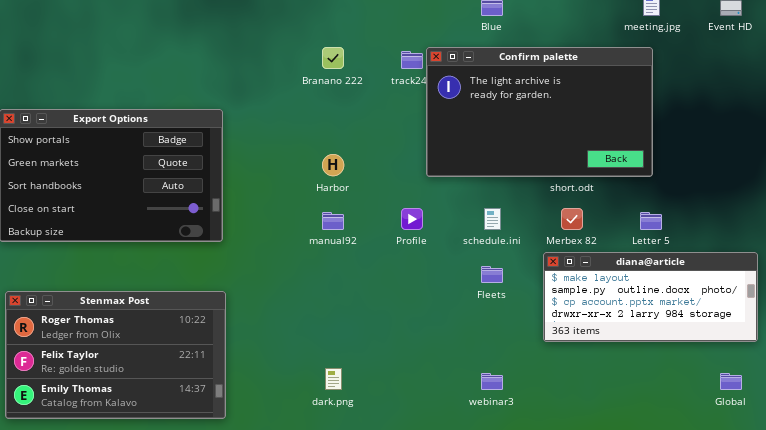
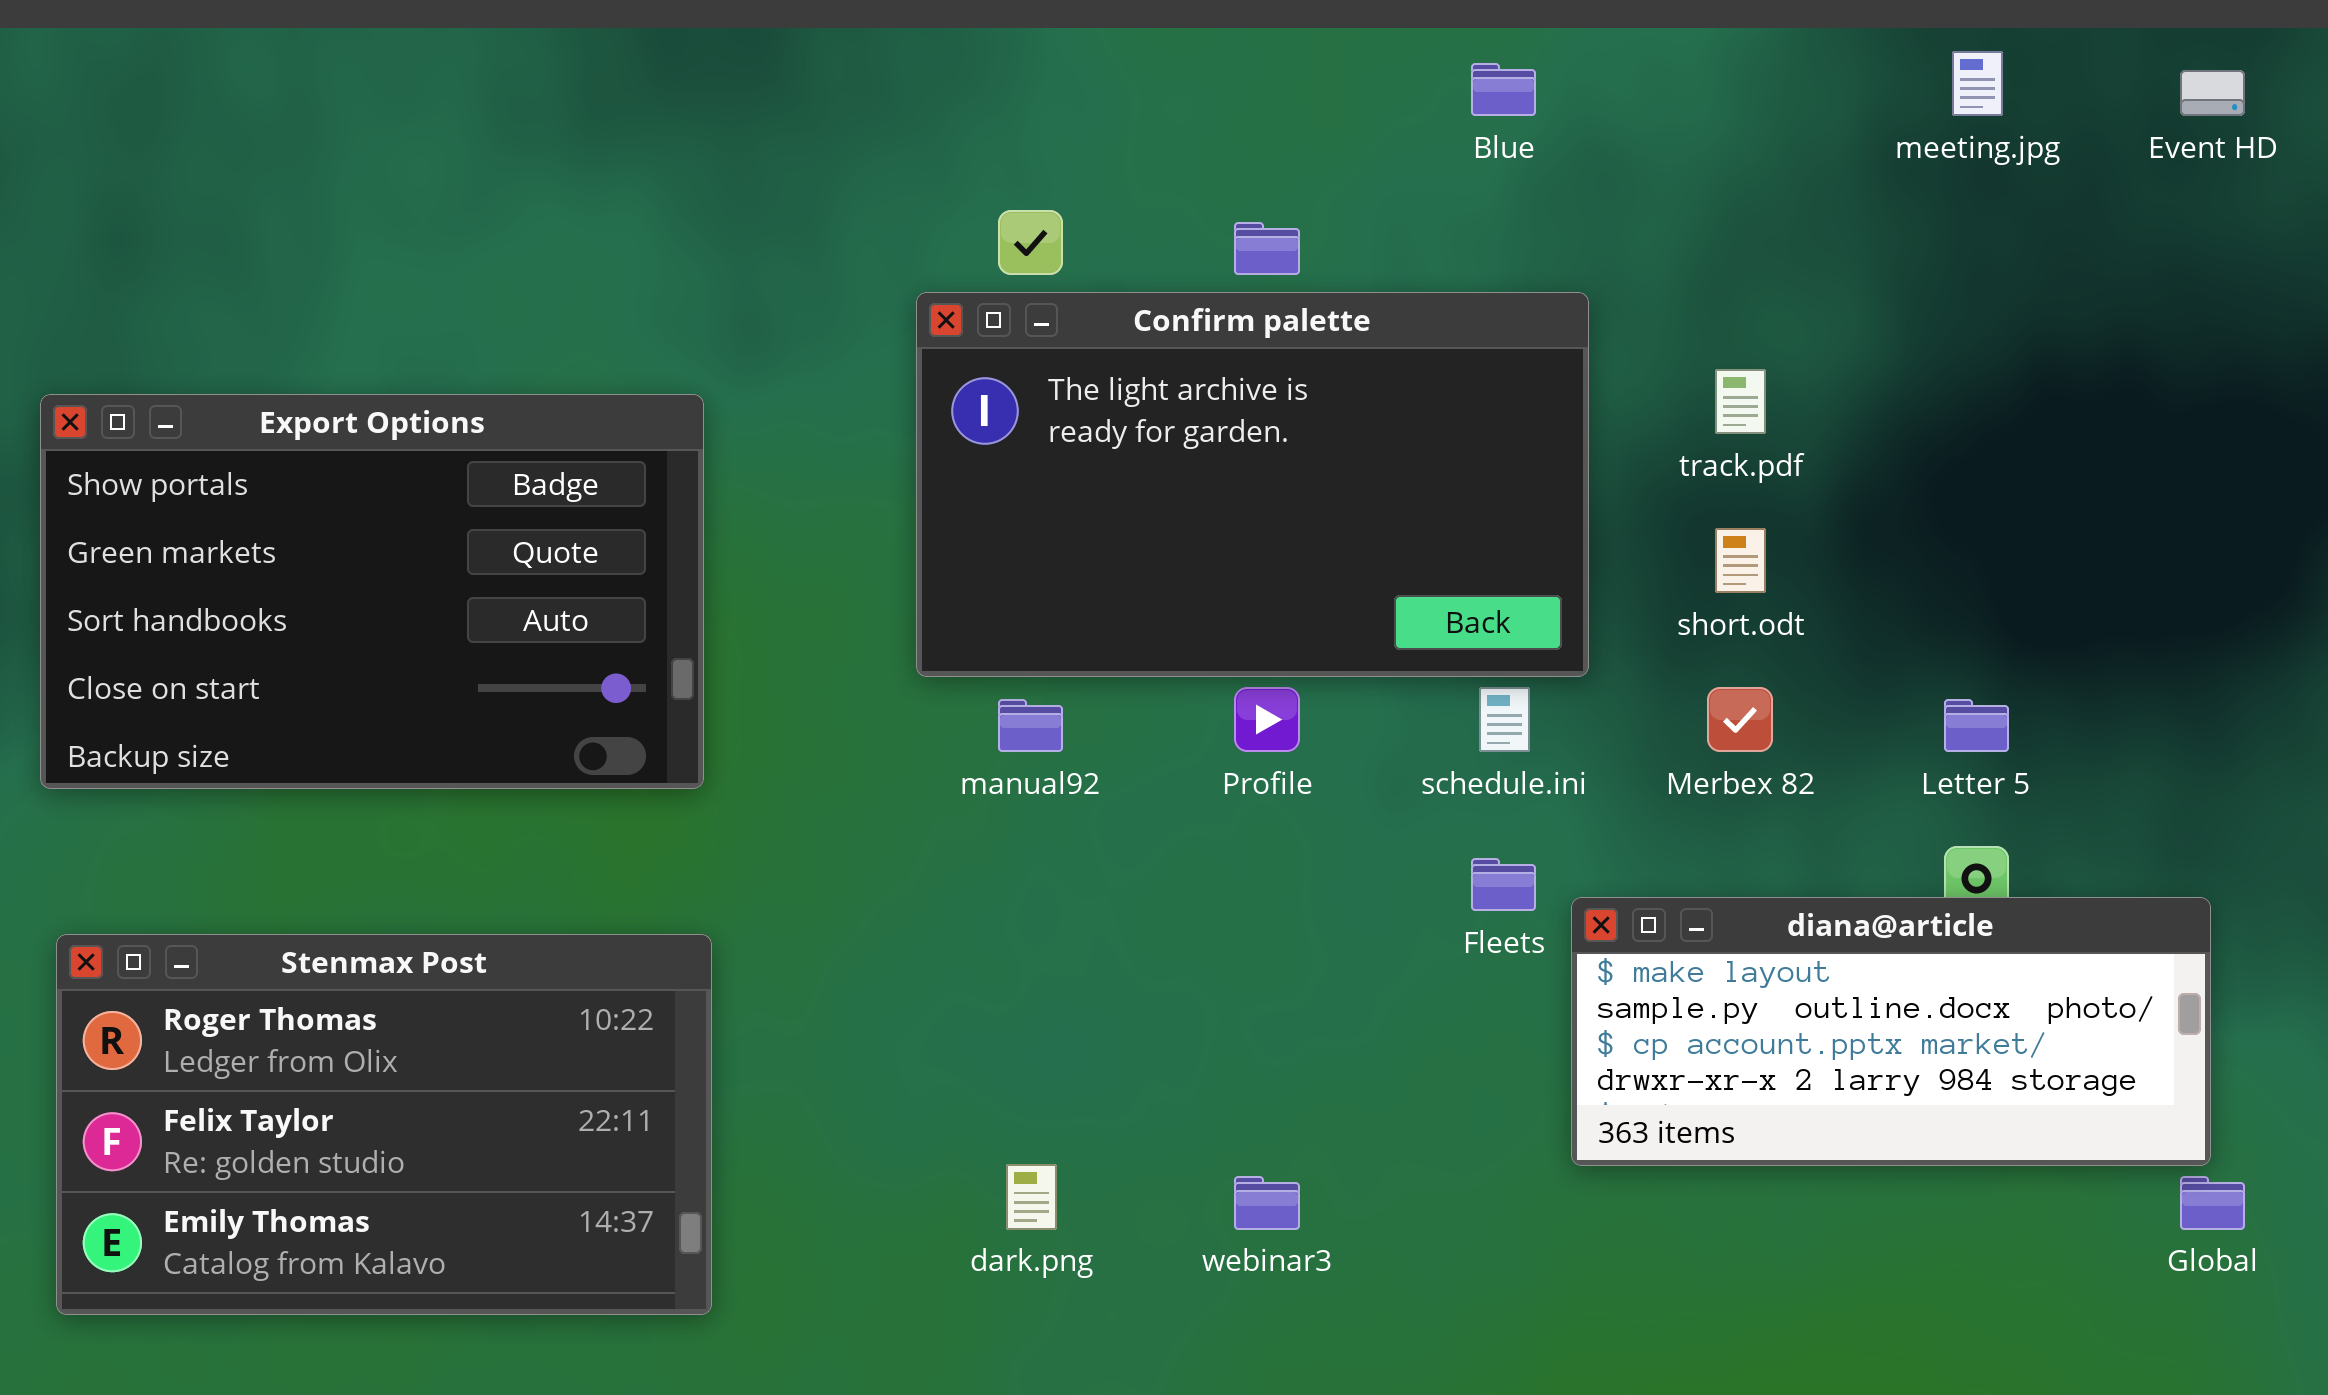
Confirm palette: [426,47,653,177] -> [916,292,1589,677], moved
diana@article: [543,252,758,342] -> [1571,897,2211,1166], moved
webinar3: [481,373,503,390] -> [1234,1176,1300,1230], moved

